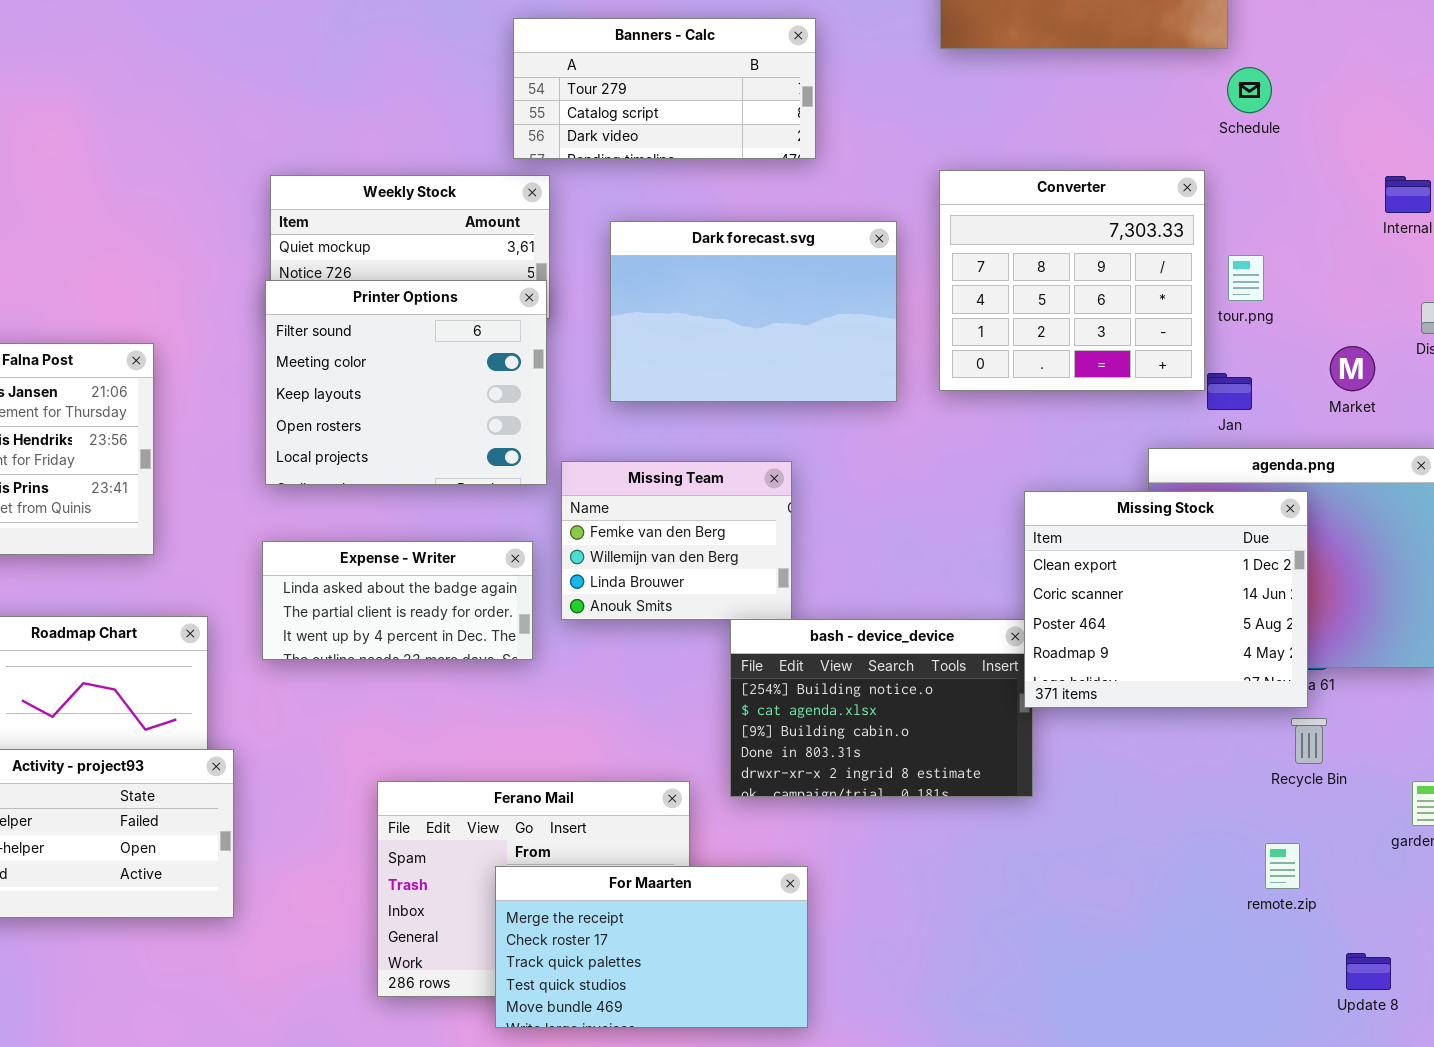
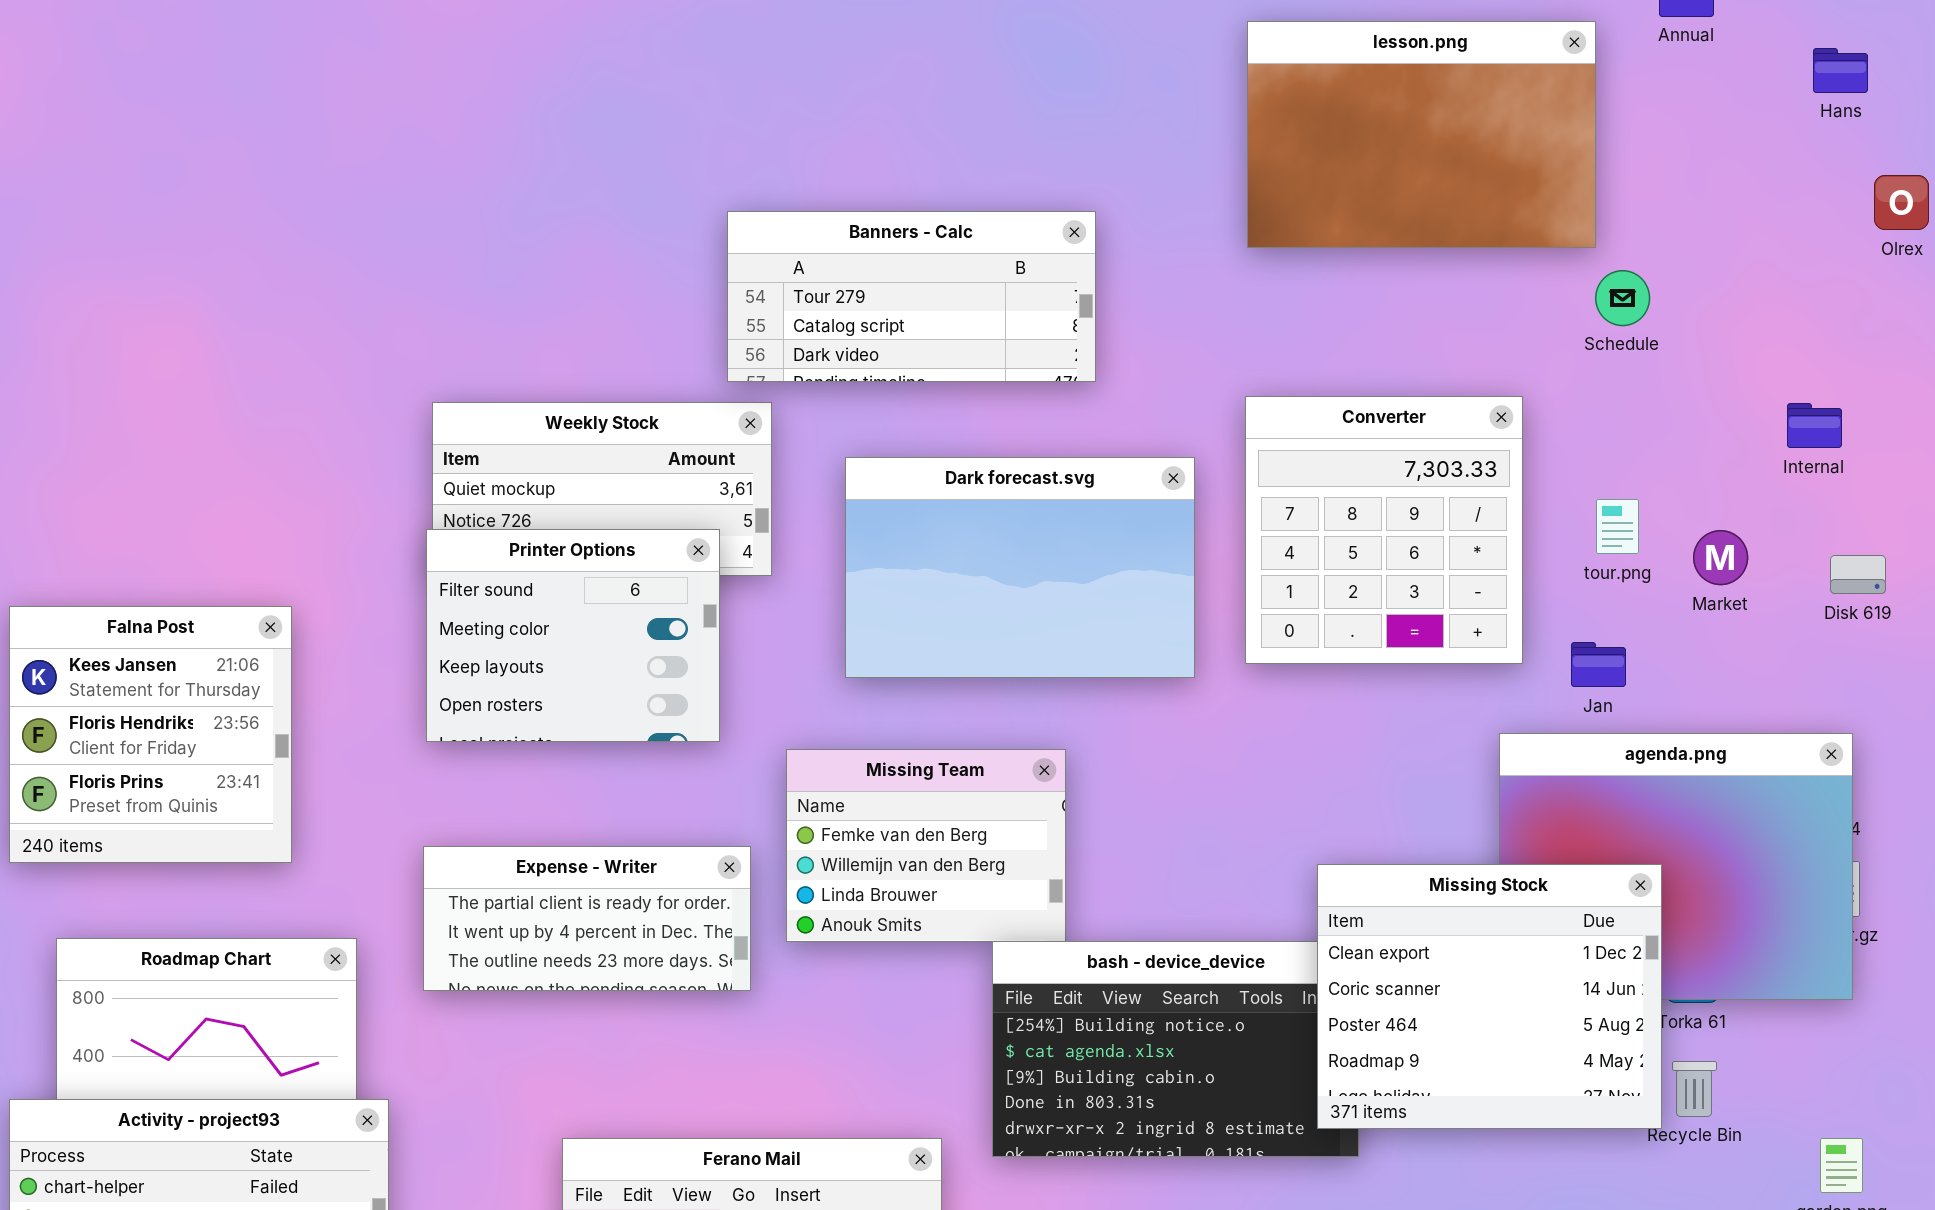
Converter: [939,170,1205,391] -> [1245,396,1523,664], resized
Printer Options: [265,280,547,485] -> [426,529,720,742], resized
Market: [1330,346,1375,391] -> [1693,530,1748,585], moved
Missing Stock: [1024,491,1308,708] -> [1317,864,1662,1129], moved
Expense - Writer: [262,541,533,660] -> [423,846,751,991], scrolled down 1 row

